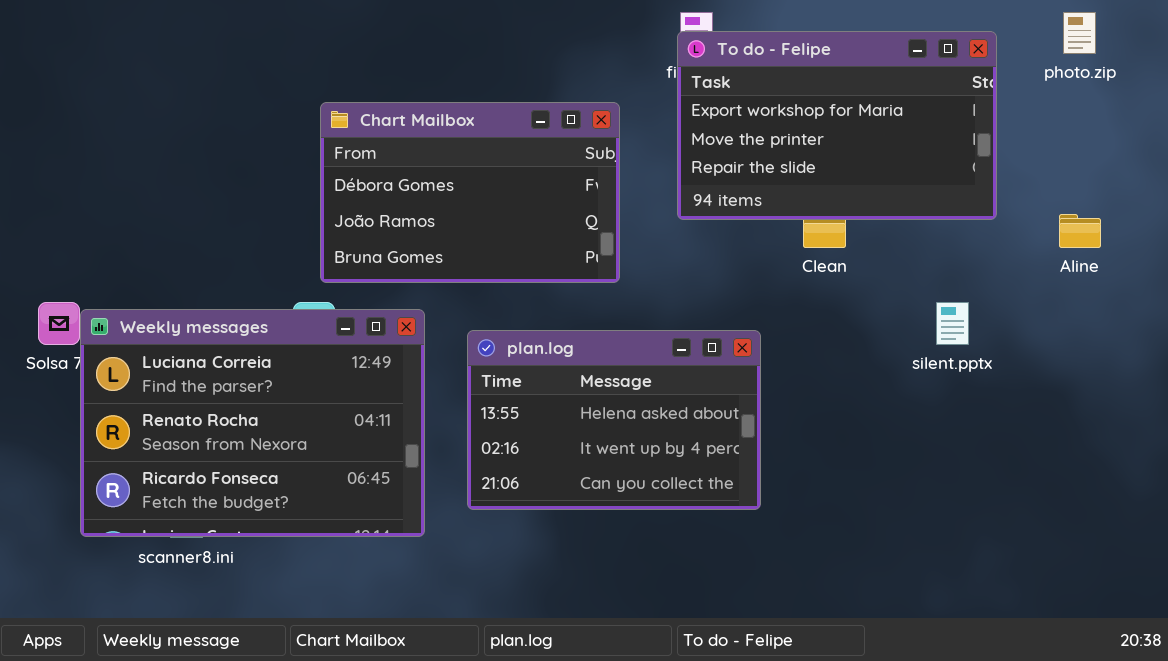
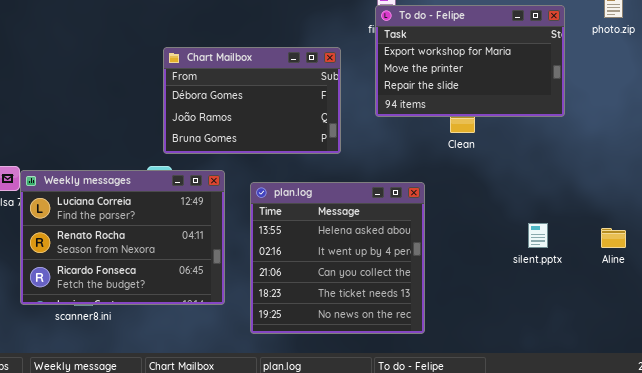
Aline: [1059,214,1101,248] -> [601,228,626,248], moved
silent.pptx: [936,302,969,345] -> [528,223,548,248], moved
plan.log: [467,330,761,510] -> [250,182,425,334], resized

